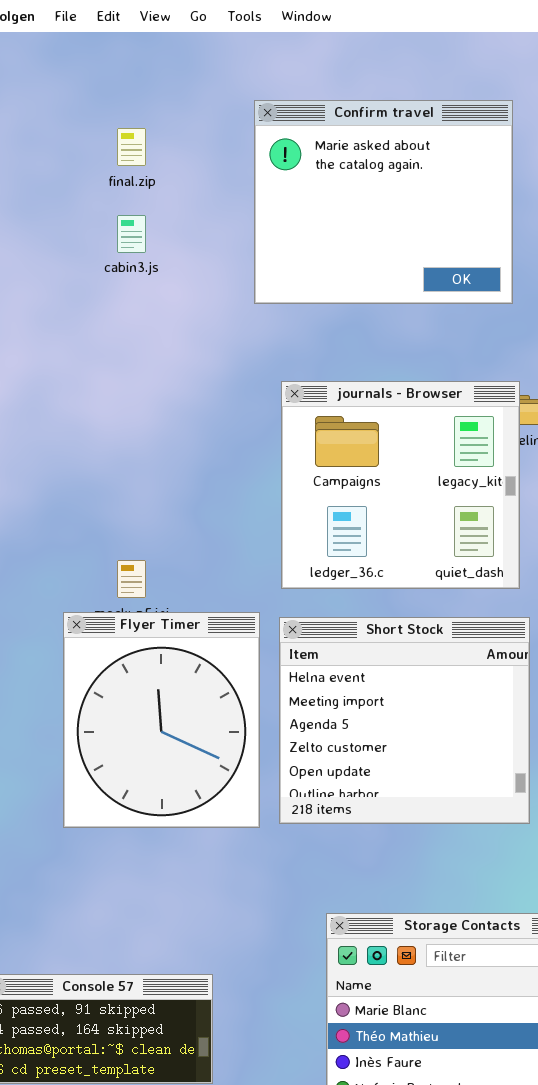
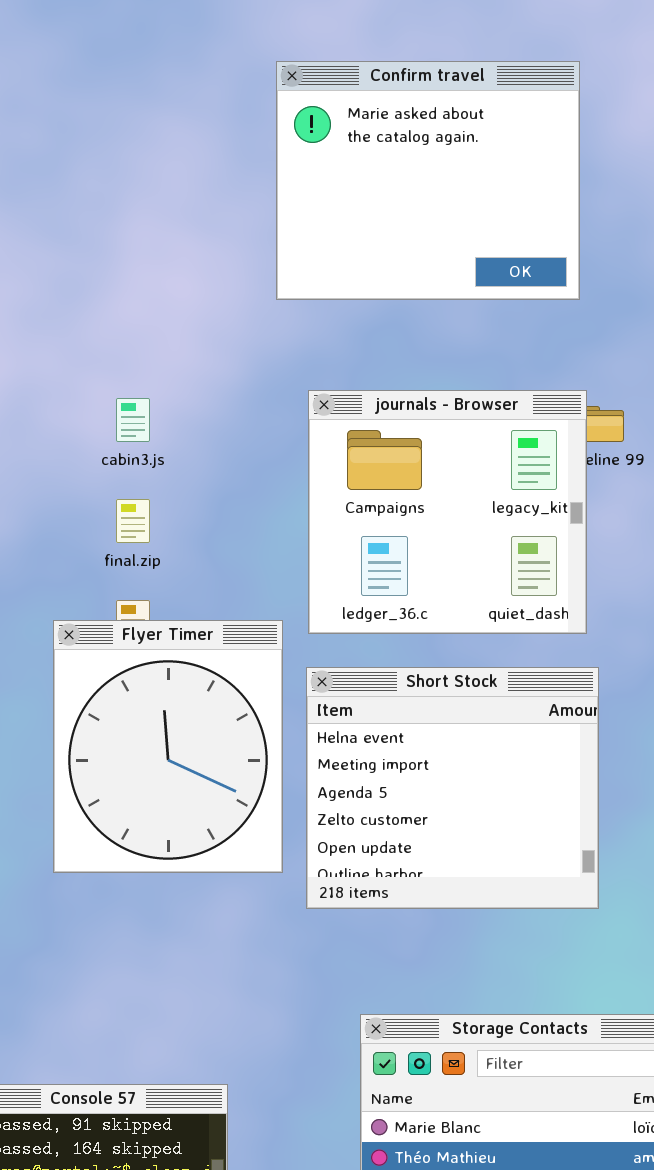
final.zip: [117,128,146,166] -> [116,499,150,543], moved
cabin3.js: [117,215,146,253] -> [116,398,150,442], moved
Flyer Timer: [63,612,260,828] -> [53,620,283,873], moved

